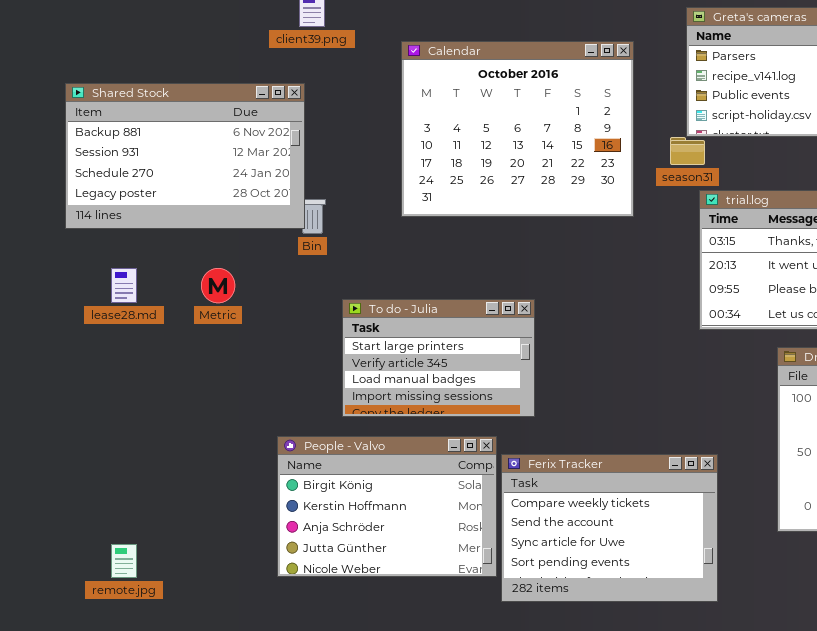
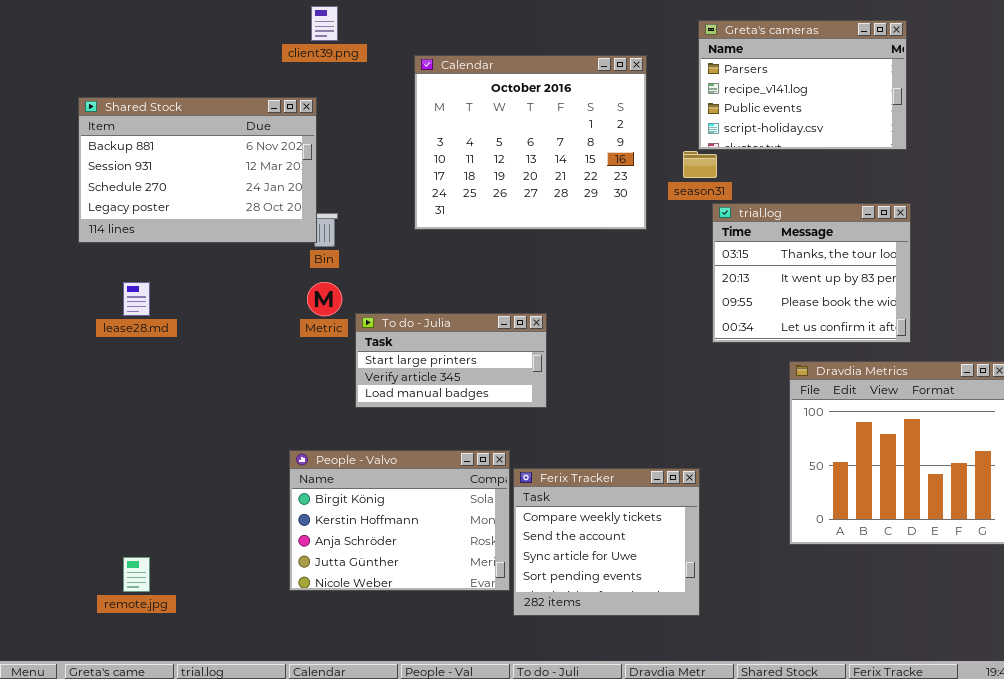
Metric: [201,268,235,303] -> [307,282,342,316], moved
To do - Julia: [342,299,535,417] -> [355,313,547,408], resized
Ferix Tracker: [501,454,718,602] -> [513,468,700,616], resized

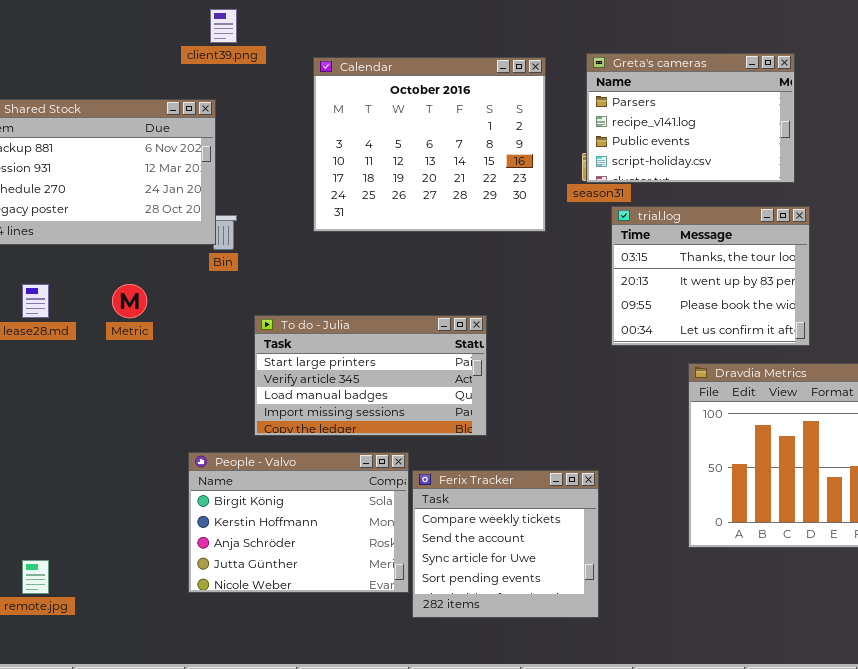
Greta's cameras: [698,20,907,150] -> [586,53,795,183], moved
Metric: [307,282,342,316] -> [112,284,147,318], moved
To do - Julia: [355,313,547,408] -> [254,315,487,436], resized

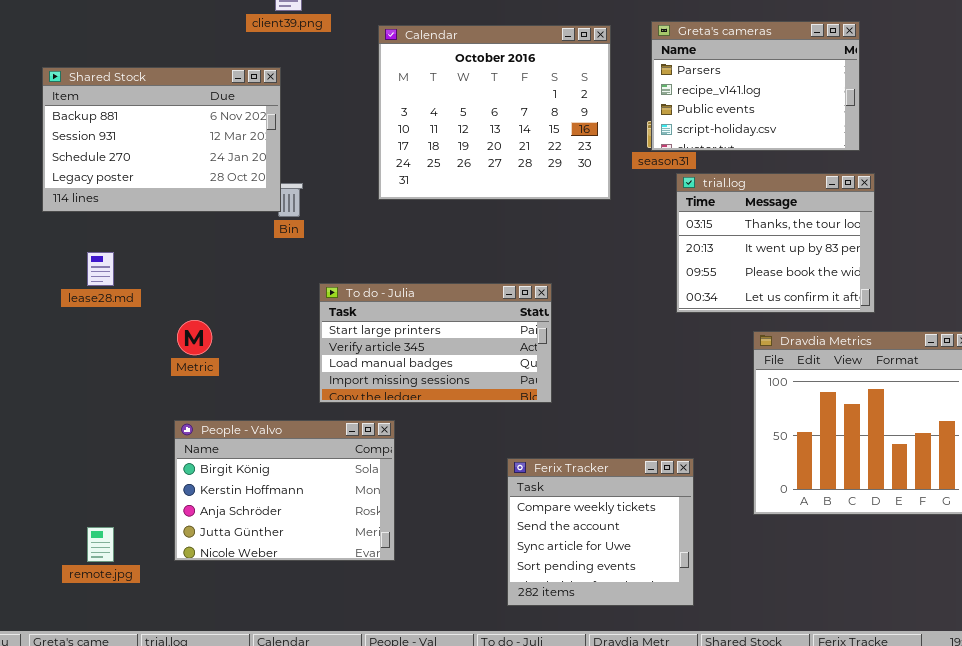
Metric: [112,284,147,318] -> [177,320,212,355], moved
People - Valvo: [188,452,409,593] -> [174,420,395,561], moved
Ferix Tracker: [412,470,599,618] -> [507,458,694,606], moved

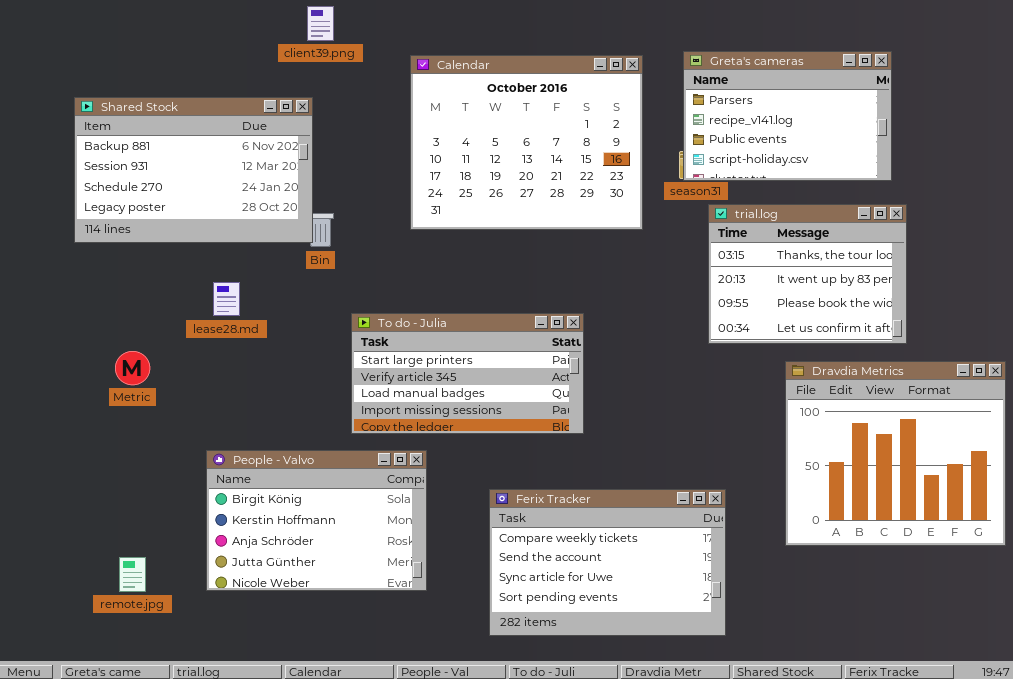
lease28.md: [87,252,114,286] -> [213,282,240,316], moved
Metric: [177,320,212,355] -> [115,351,150,385], moved
Ferix Tracker: [507,458,694,606] -> [489,489,726,636], resized

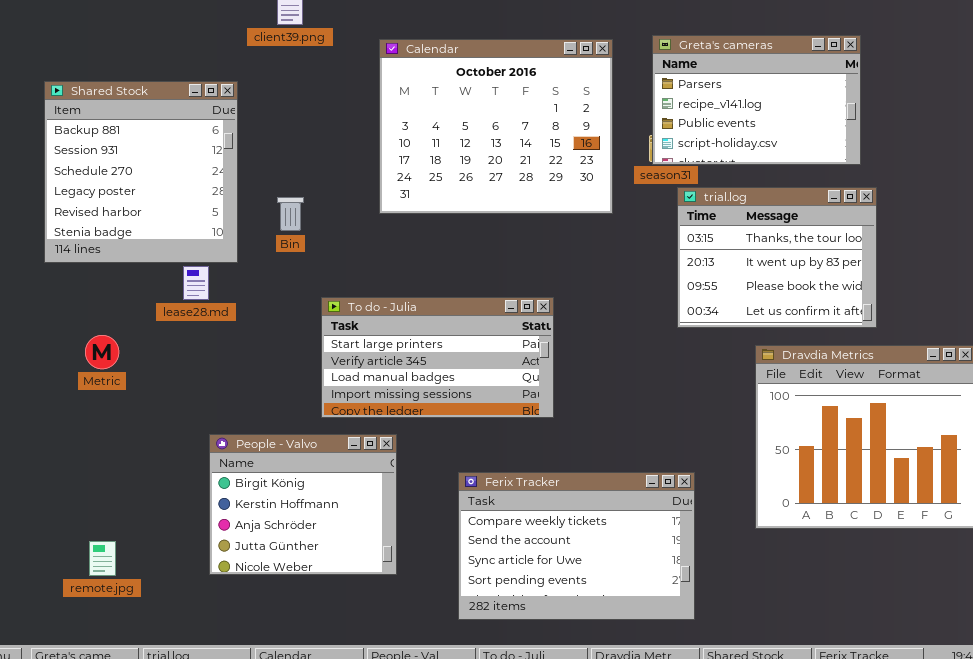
Shared Stock: [74,97,313,243] -> [44,81,238,263], resized
People - Valvo: [206,450,427,591] -> [209,434,397,575], resized

